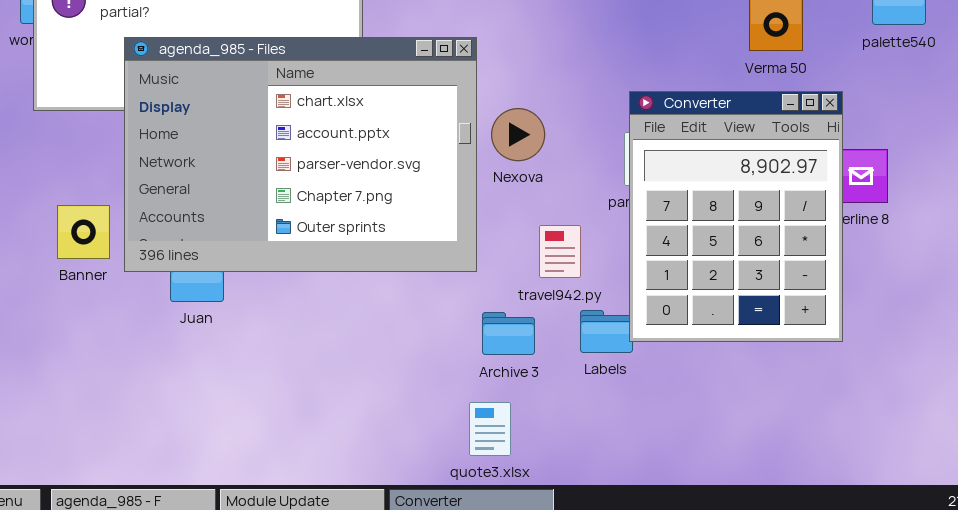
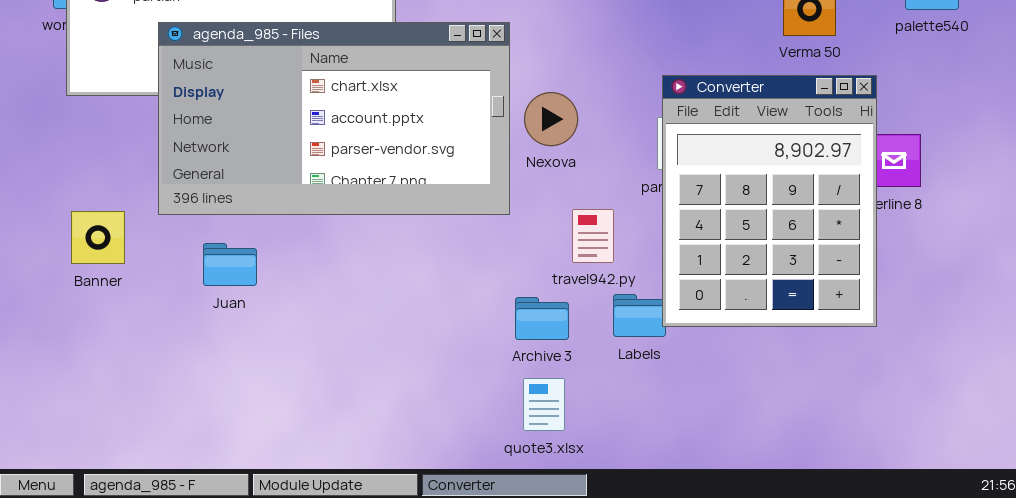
agenda_985 - Files: [124,37,477,272] -> [158,22,510,215], resized
Banner: [57,205,110,259] -> [71,211,125,264], moved
quote3.xlsx: [469,402,511,456] -> [523,378,565,431], moved

